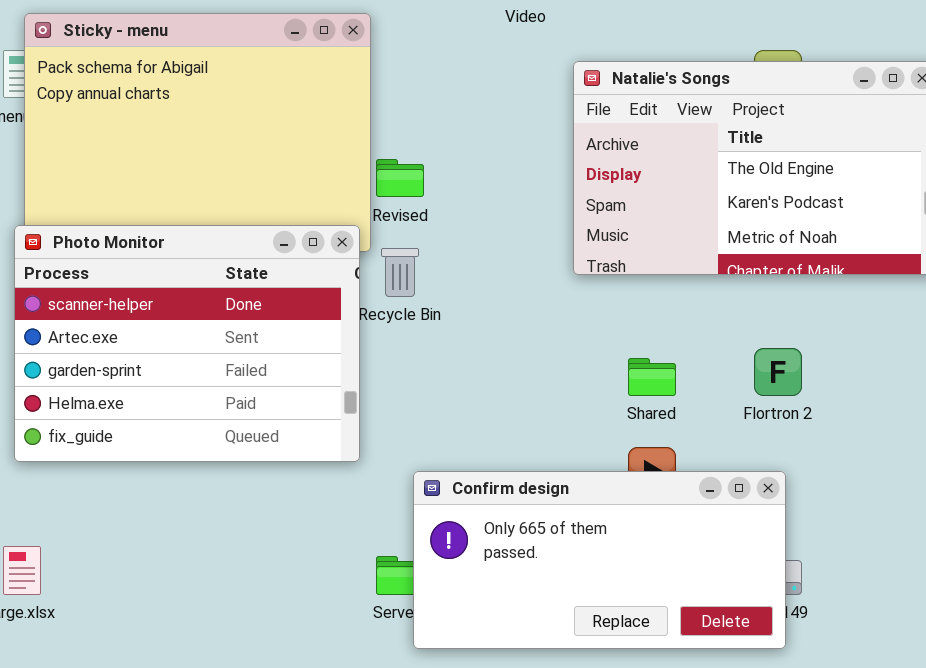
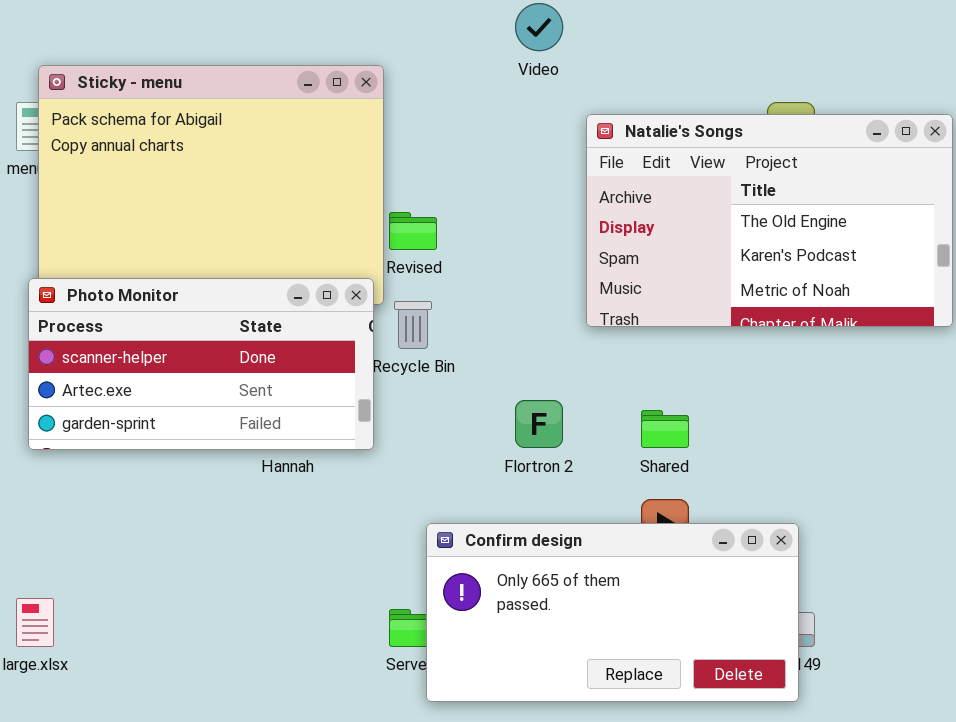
Photo Monitor: [14,225,360,462] -> [28,278,374,450], resized
Flortron 2: [754,348,802,396] -> [515,400,563,448], moved

